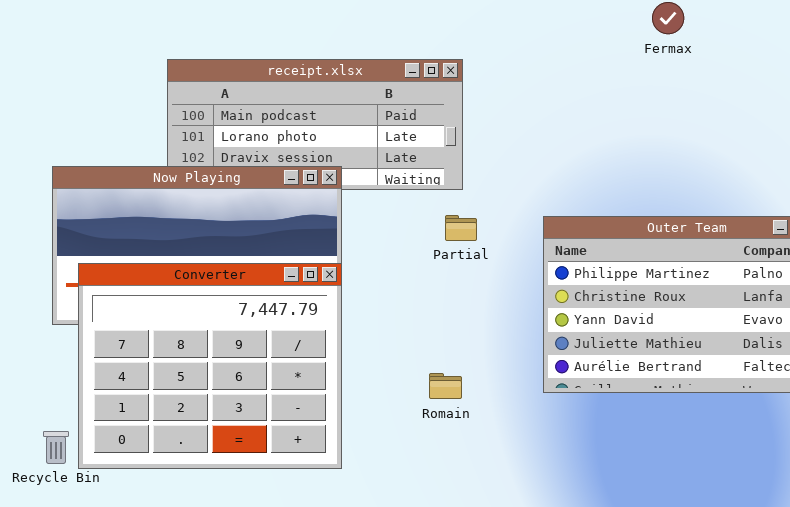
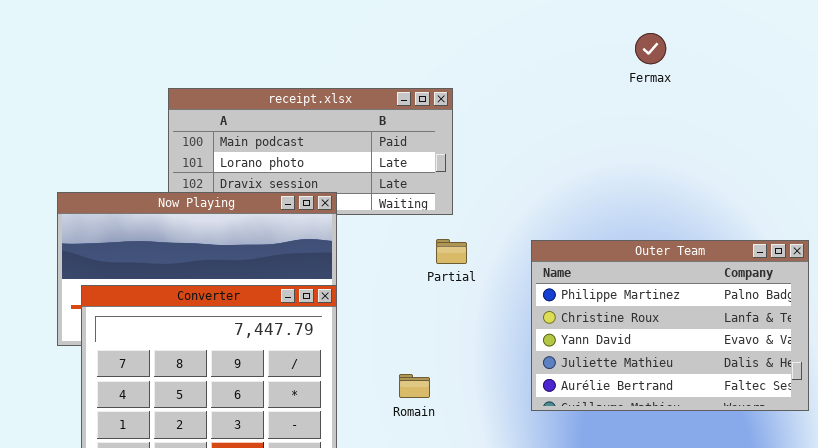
Romain: [429,373,462,399] -> [399,374,430,398], moved

